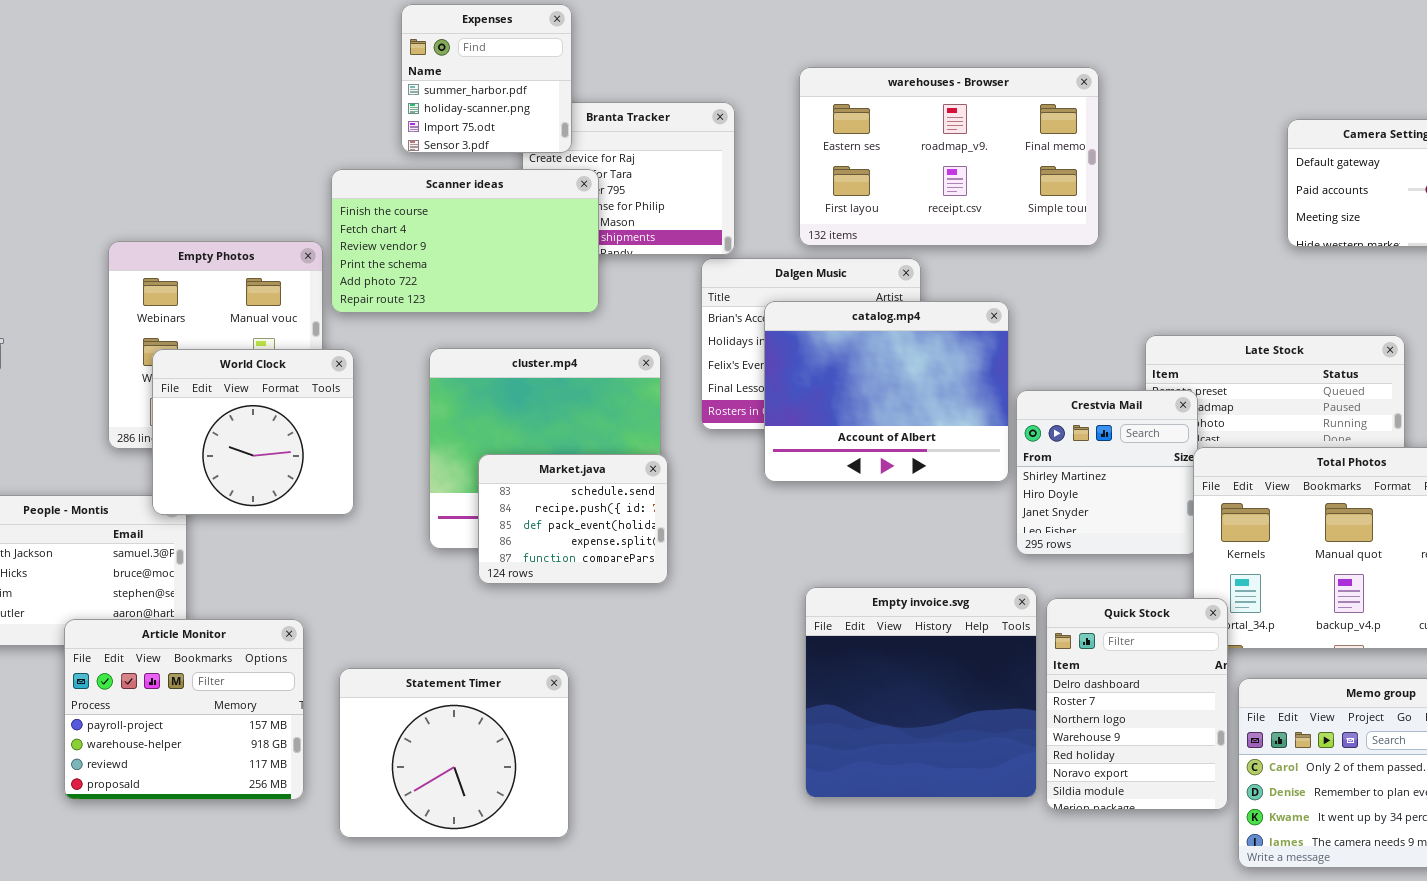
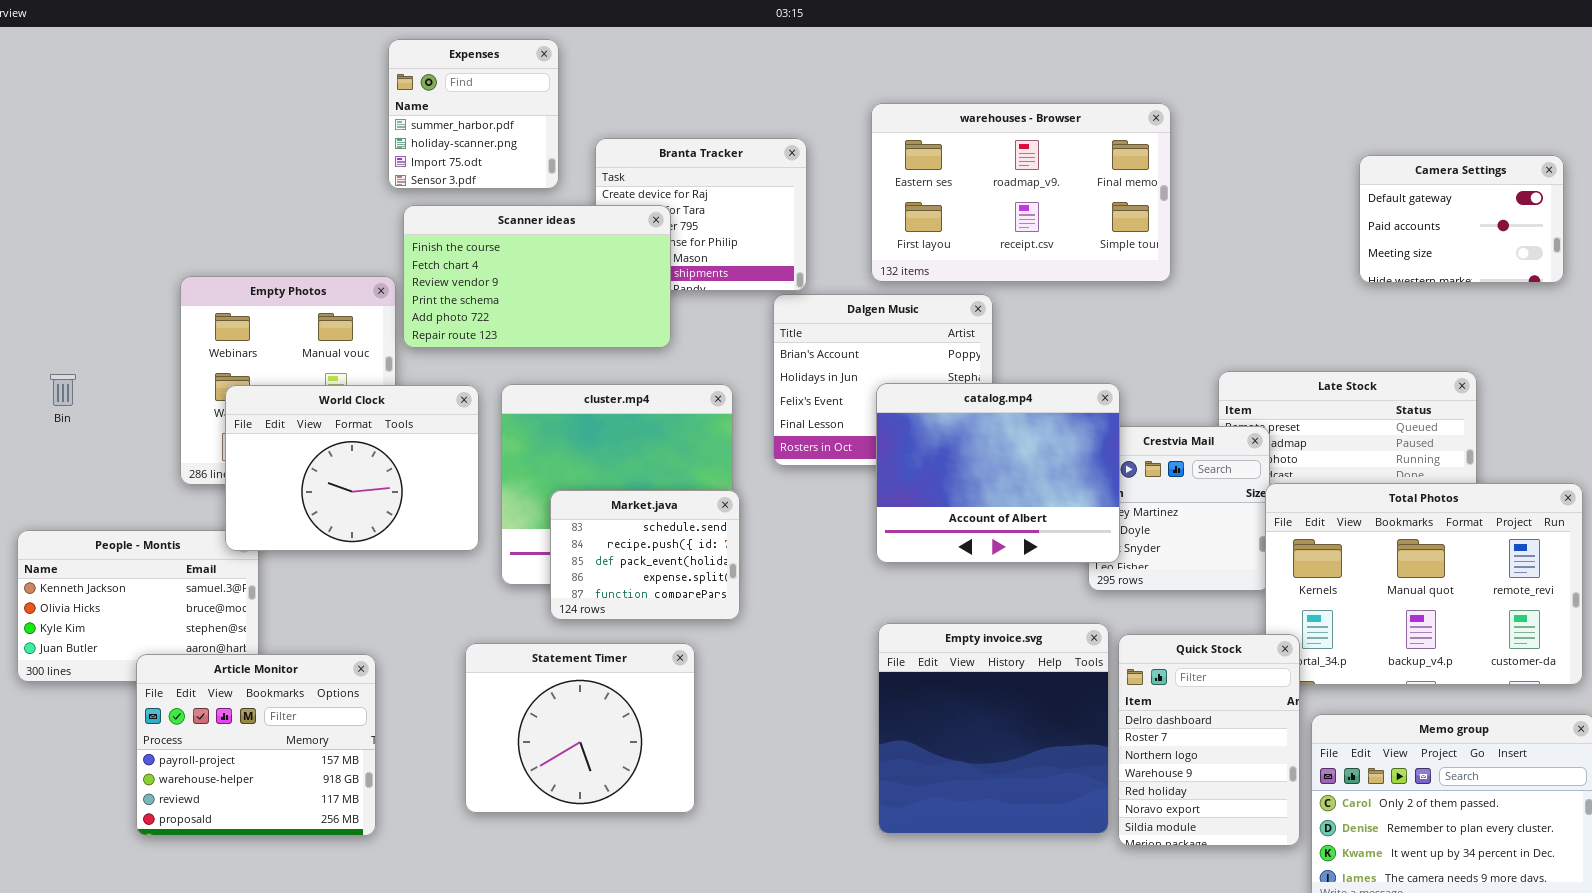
Expenses: [401,4,572,153] -> [388,39,559,189], moved
catalog.mp4: [764,301,1009,482] -> [876,383,1120,563], moved
World Clock: [152,349,354,515] -> [225,385,479,551], resized
Statement Timer: [339,668,569,838] -> [465,643,695,813], moved

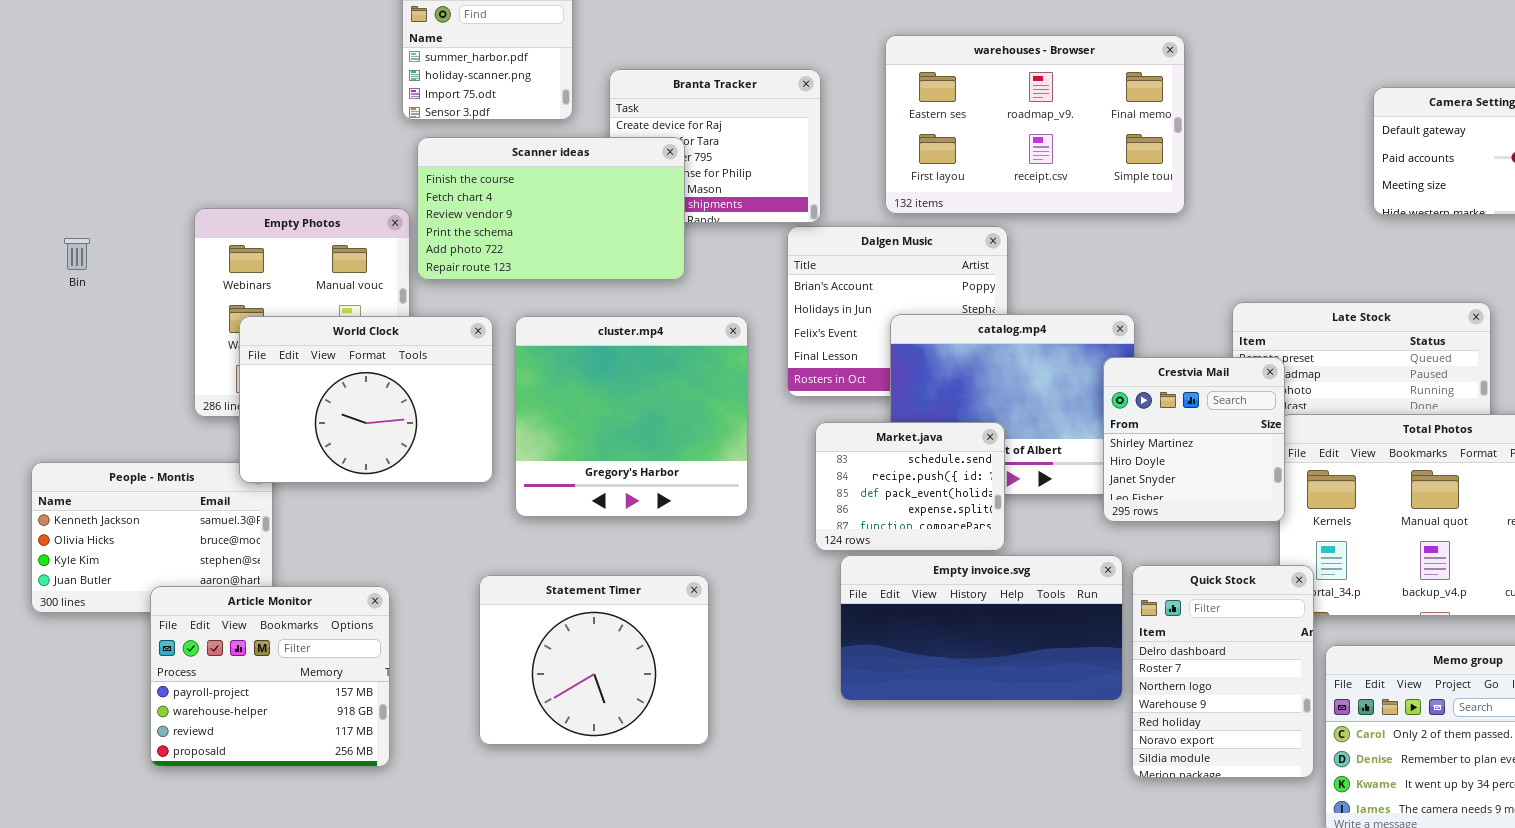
Bin: [50,374,76,406] -> [64,238,90,270], moved
Crestvia Mail: [1088,426,1270,591] -> [1103,357,1285,522], raised
Market.java: [550,490,740,620] -> [815,422,1005,551], moved
Empty invoice.svg: [878,623,1109,834] -> [840,555,1123,701], resized

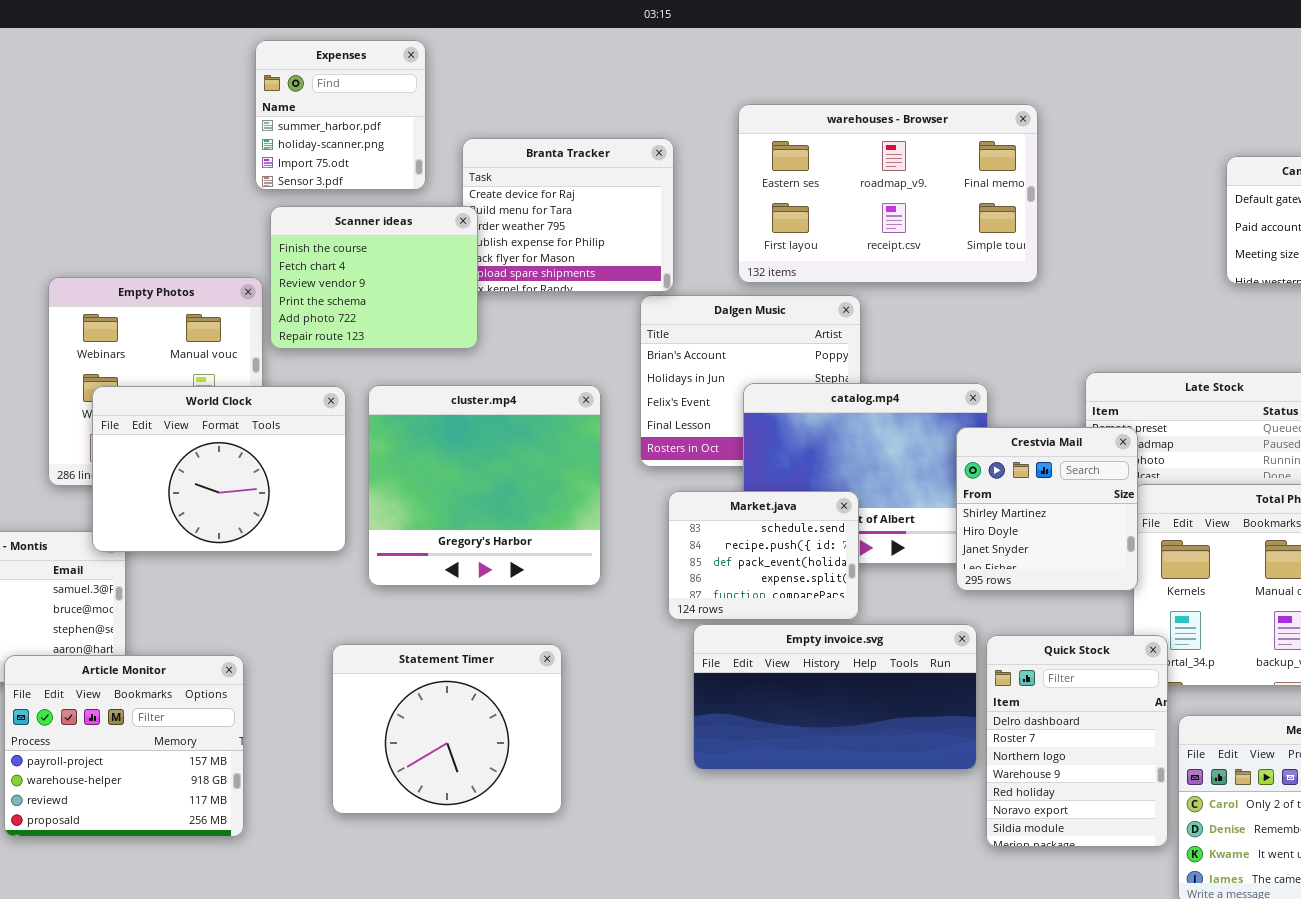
Scanner ideas: [417,137,685,280] -> [270,206,478,349], resized

